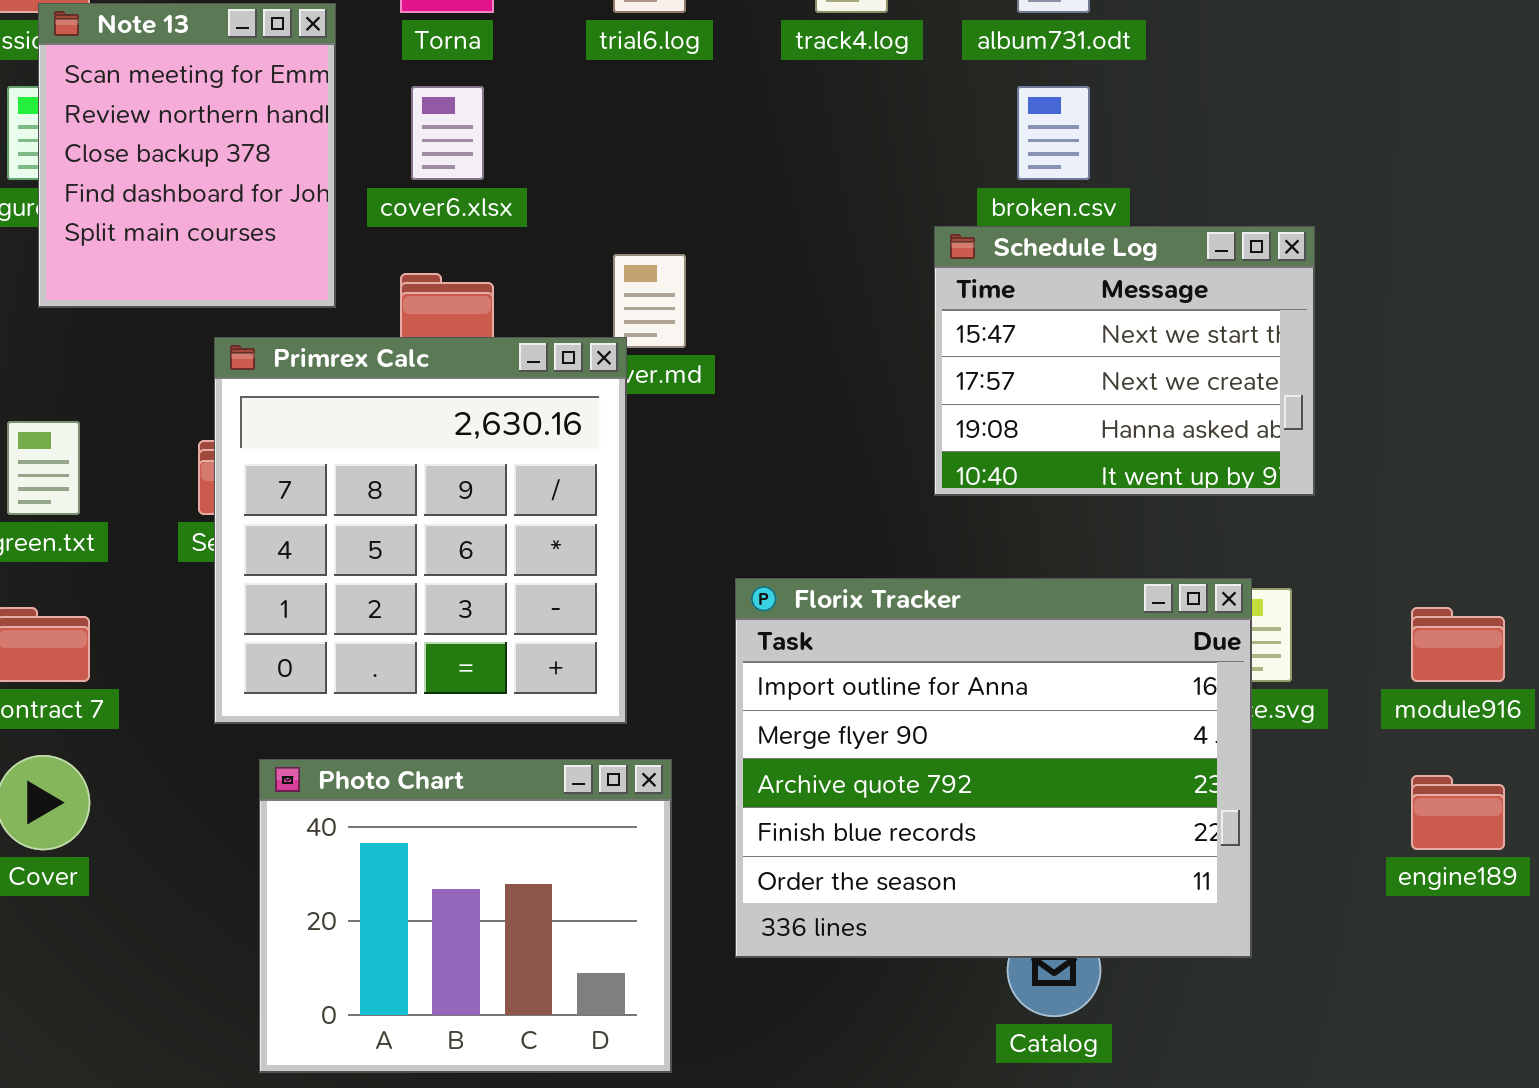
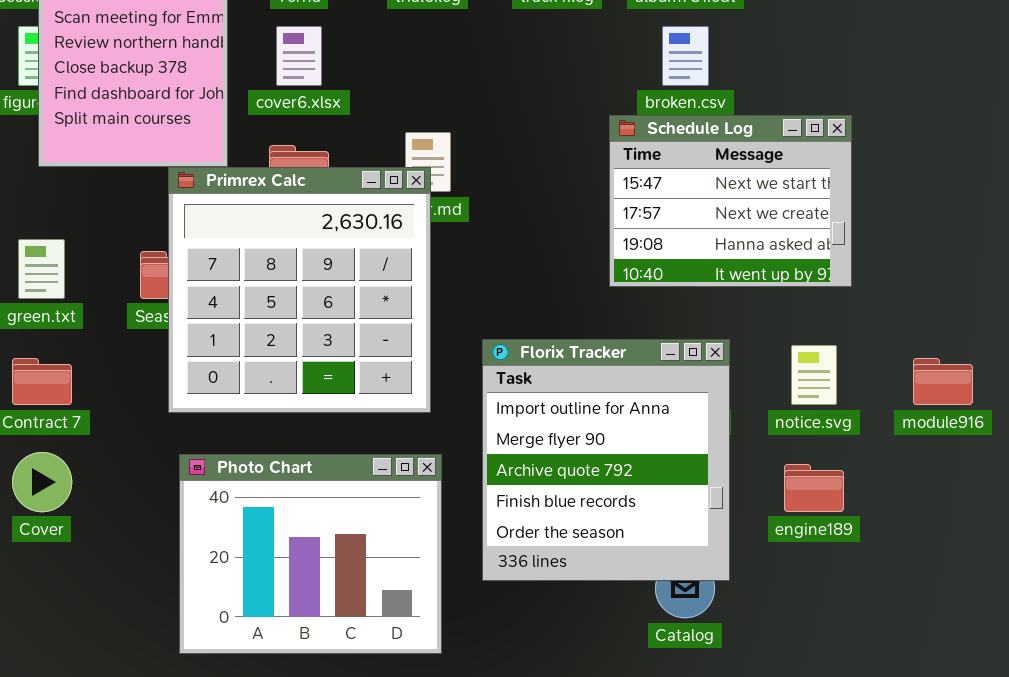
Primrex Calc: [214,337,627,724] -> [168,167,431,413], moved
Florix Tracker: [735,578,1252,958] -> [482,339,730,581], resized
engine189: [1411,775,1505,850] -> [784,464,844,512], moved

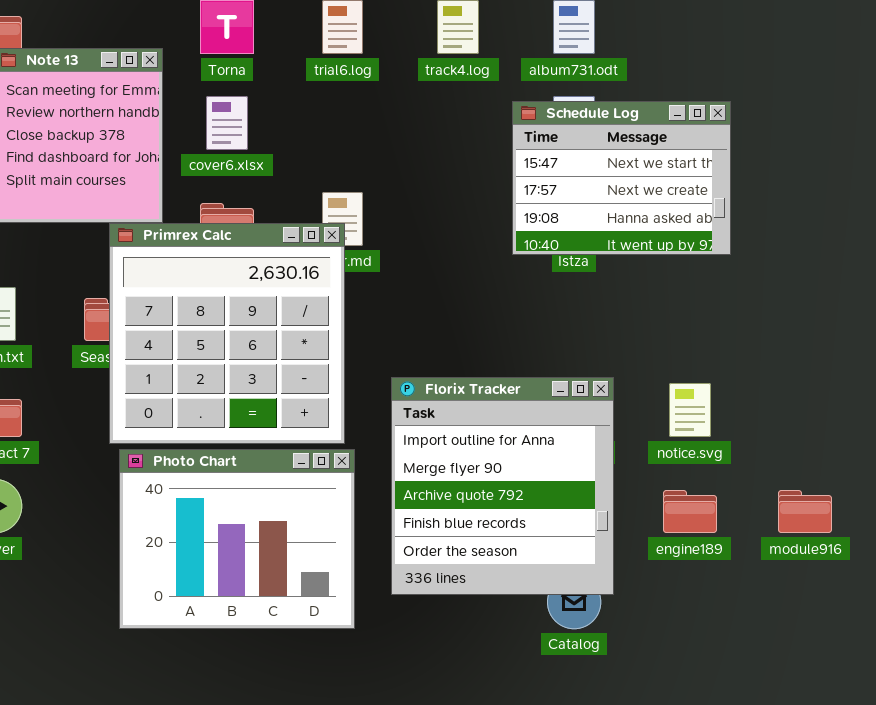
Schedule Log: [609,115,852,287] -> [512,101,731,255], moved
module916: [913,358,973,405] -> [778,490,832,533], moved
Photo Chart: [179,454,442,654] -> [119,449,355,629], moved

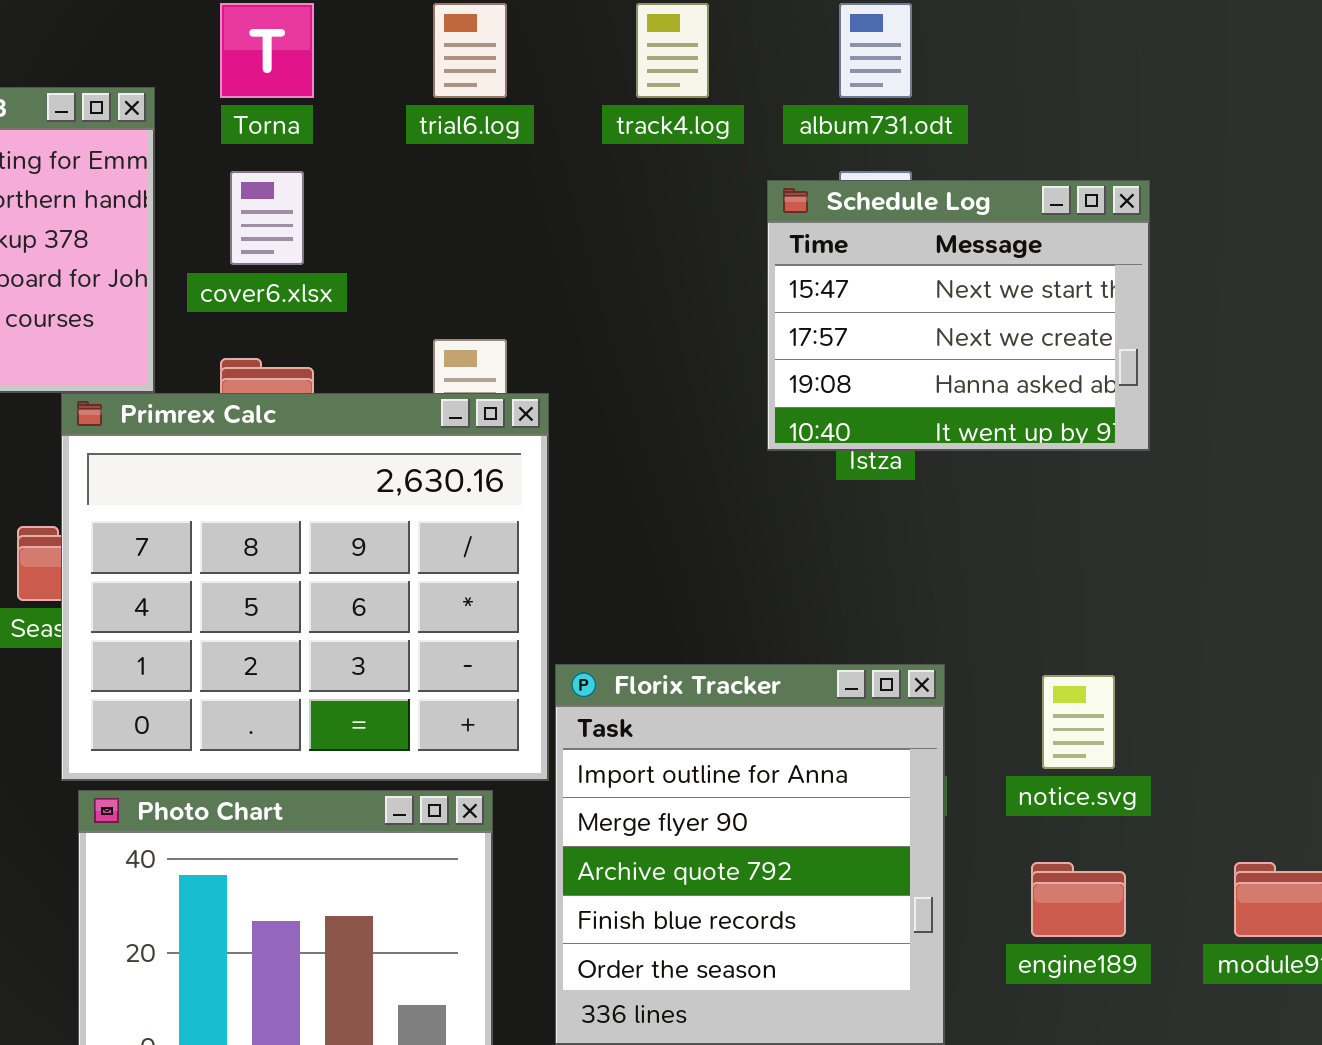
Primrex Calc: [109,223,345,444] -> [61,393,549,781], resized

